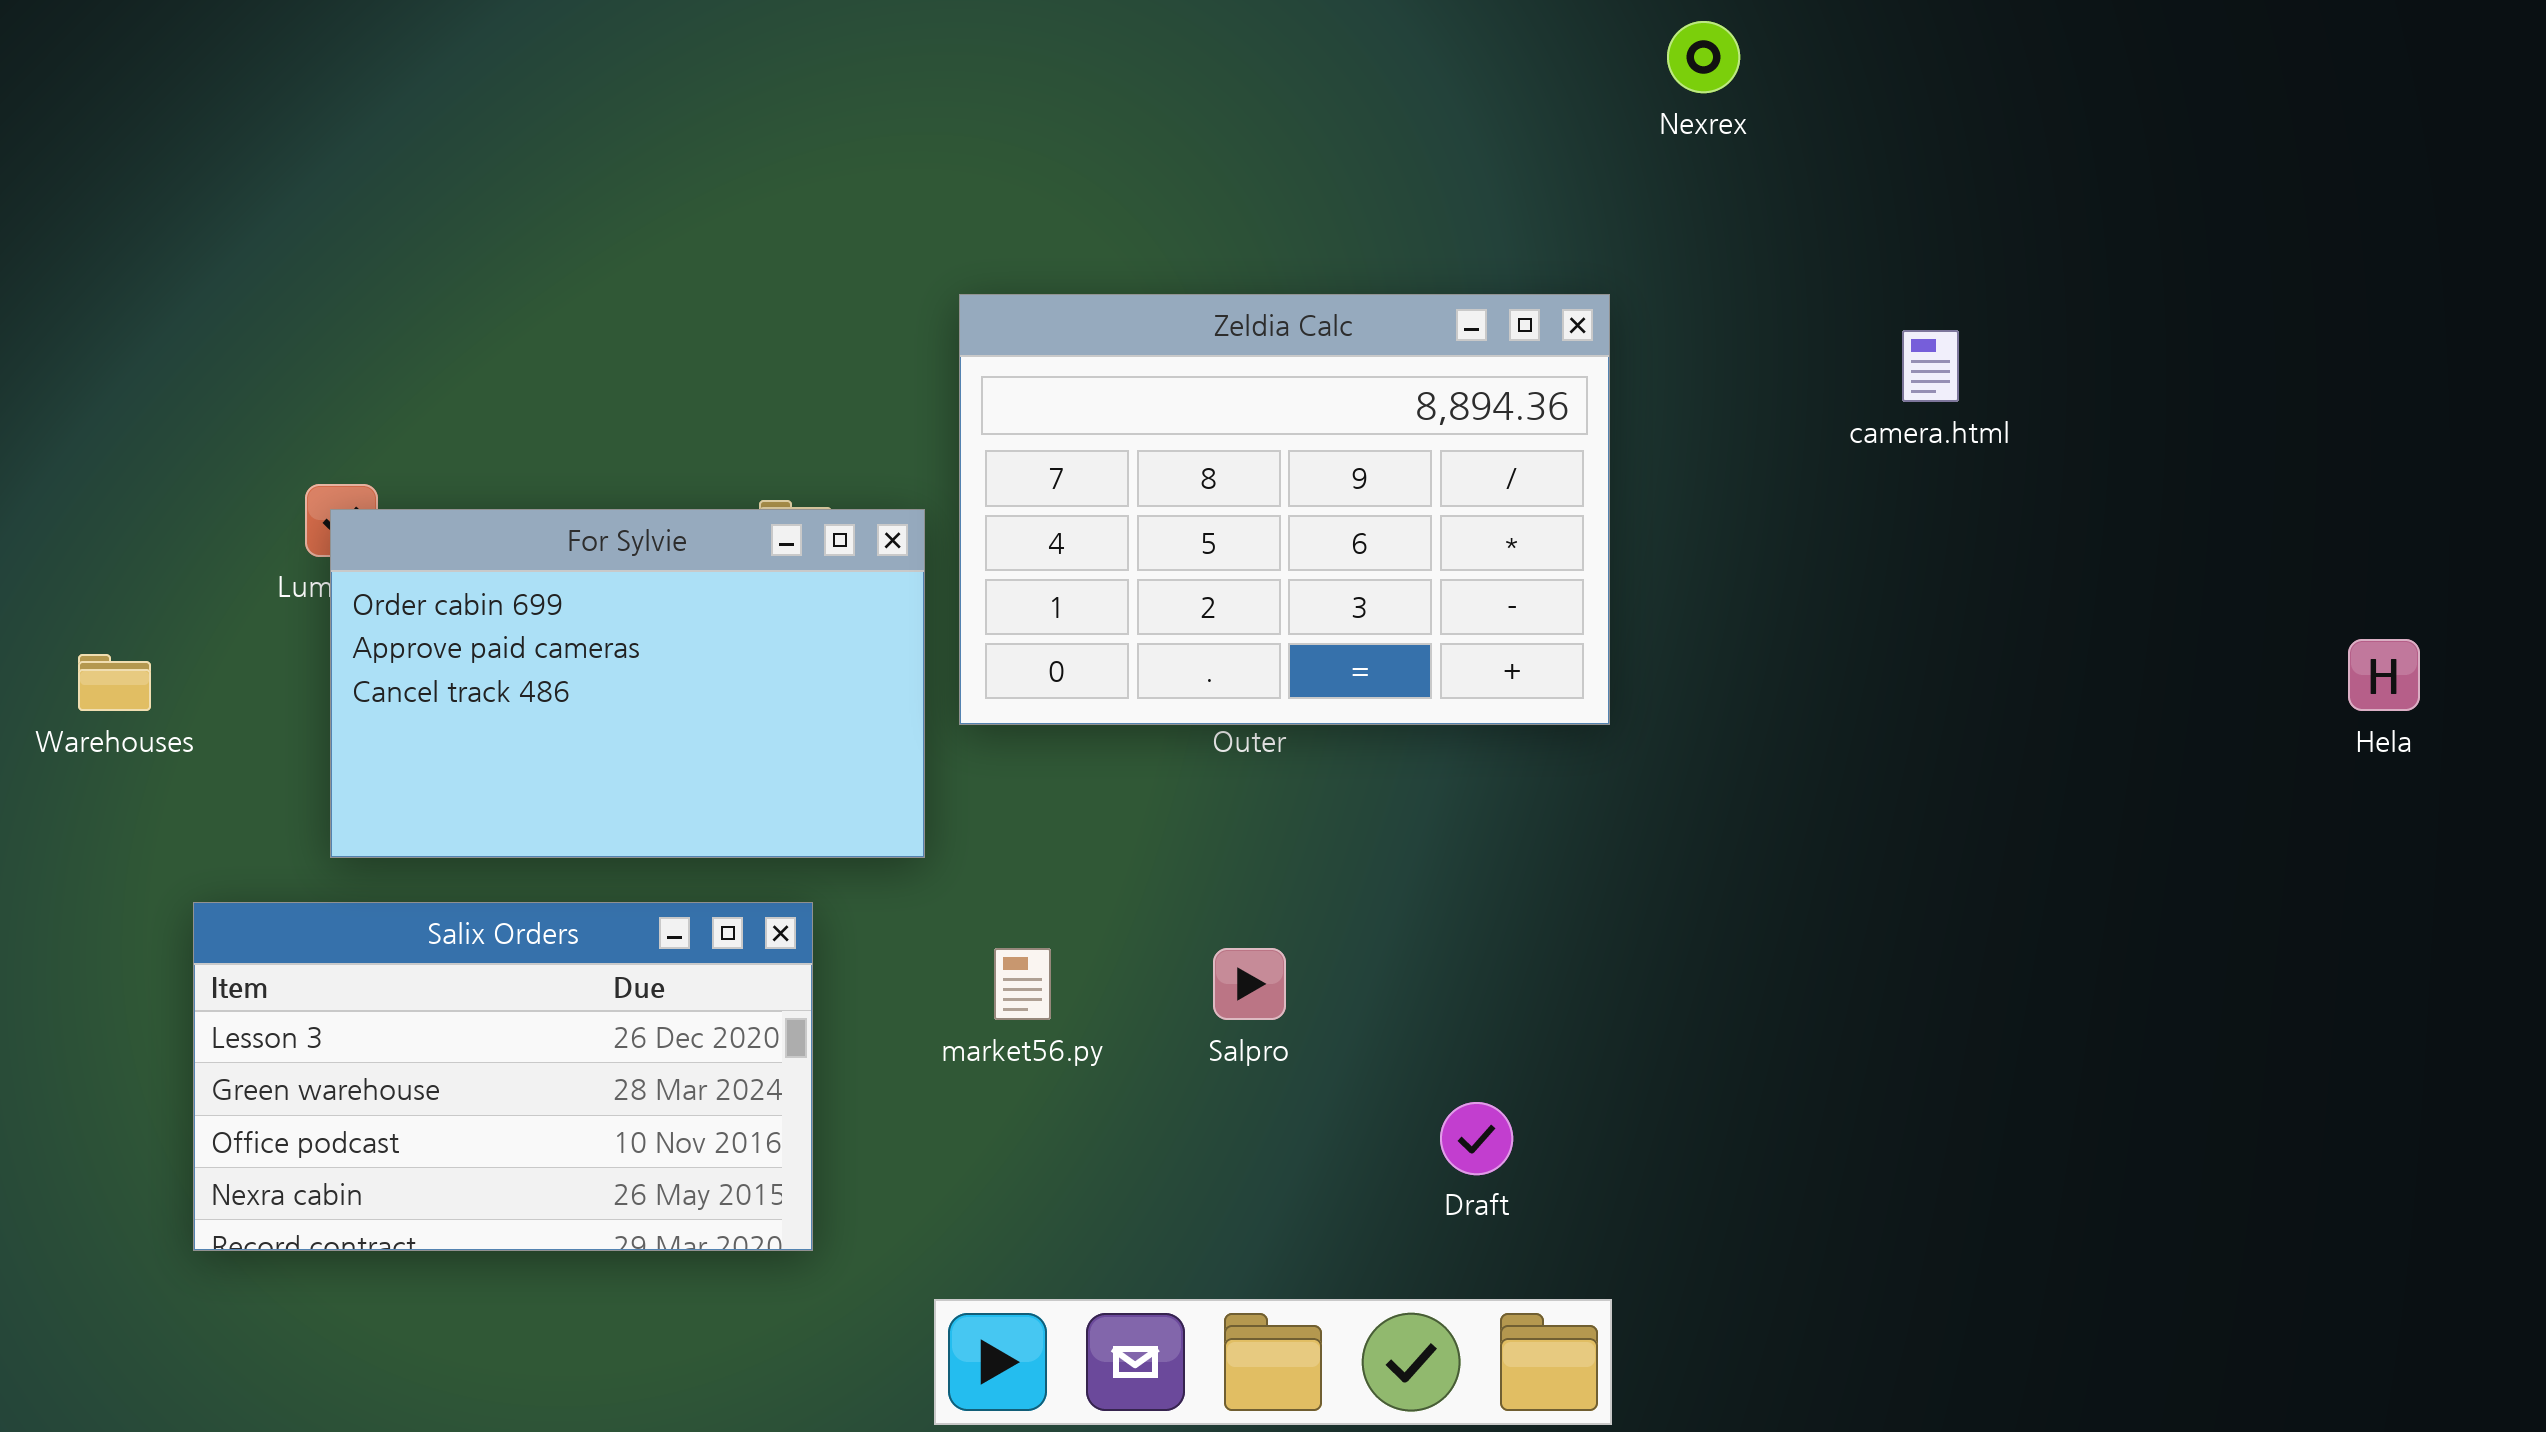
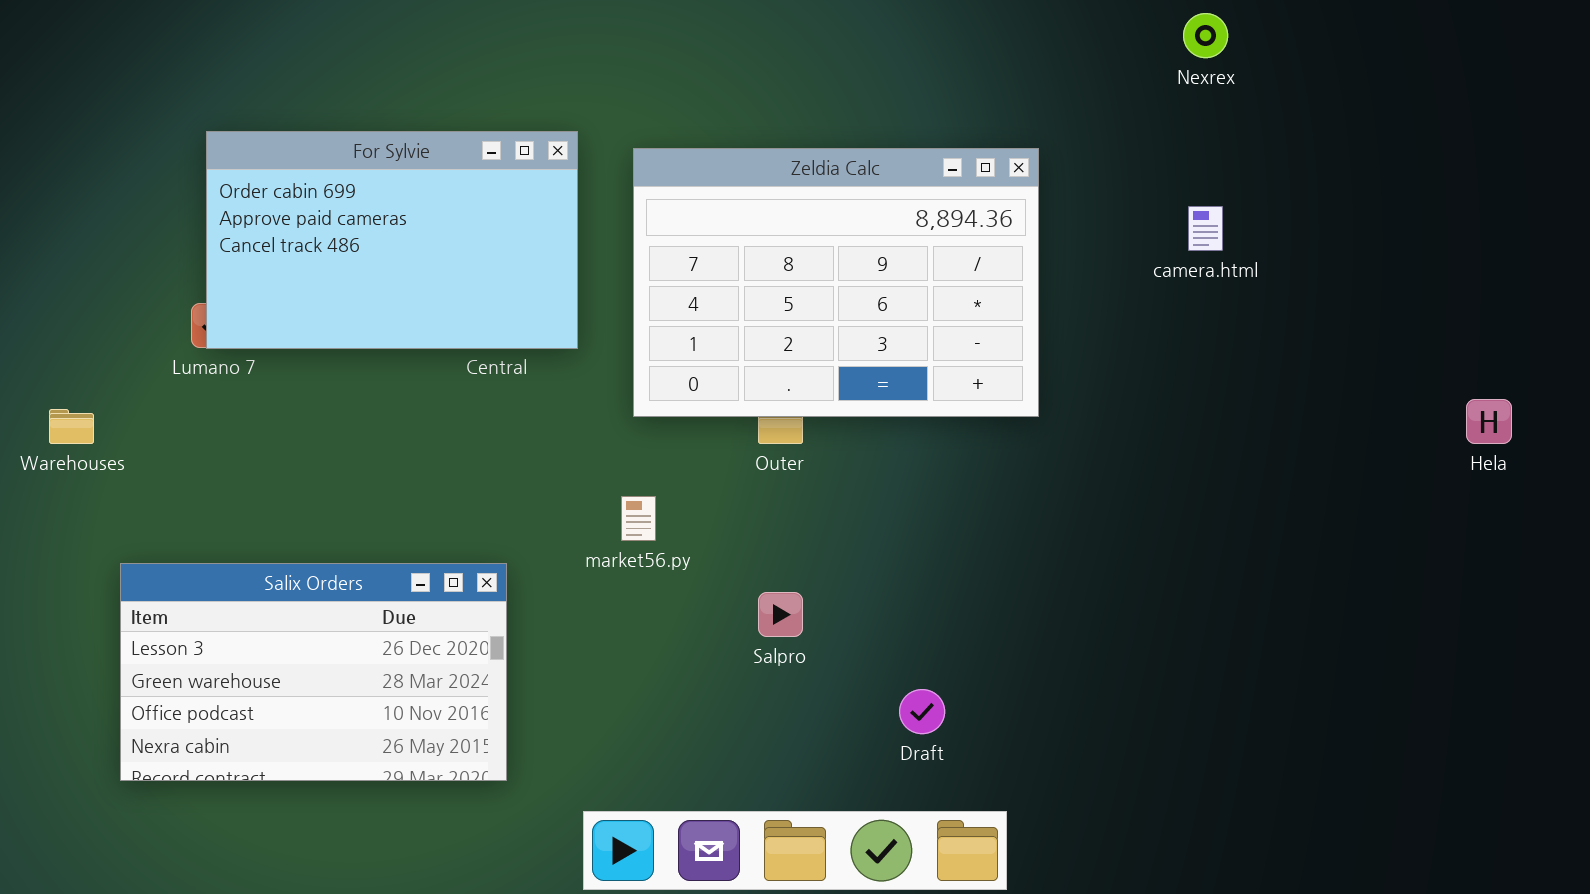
Nexrex: [1667,21,1740,93] -> [1183,13,1228,58], moved
Zeldia Calc: [959,294,1610,725] -> [633,148,1039,417], moved
For Sylvie: [330,509,925,858] -> [206,131,578,349], moved
market56.py: [994,948,1051,1020] -> [621,496,656,541], moved

